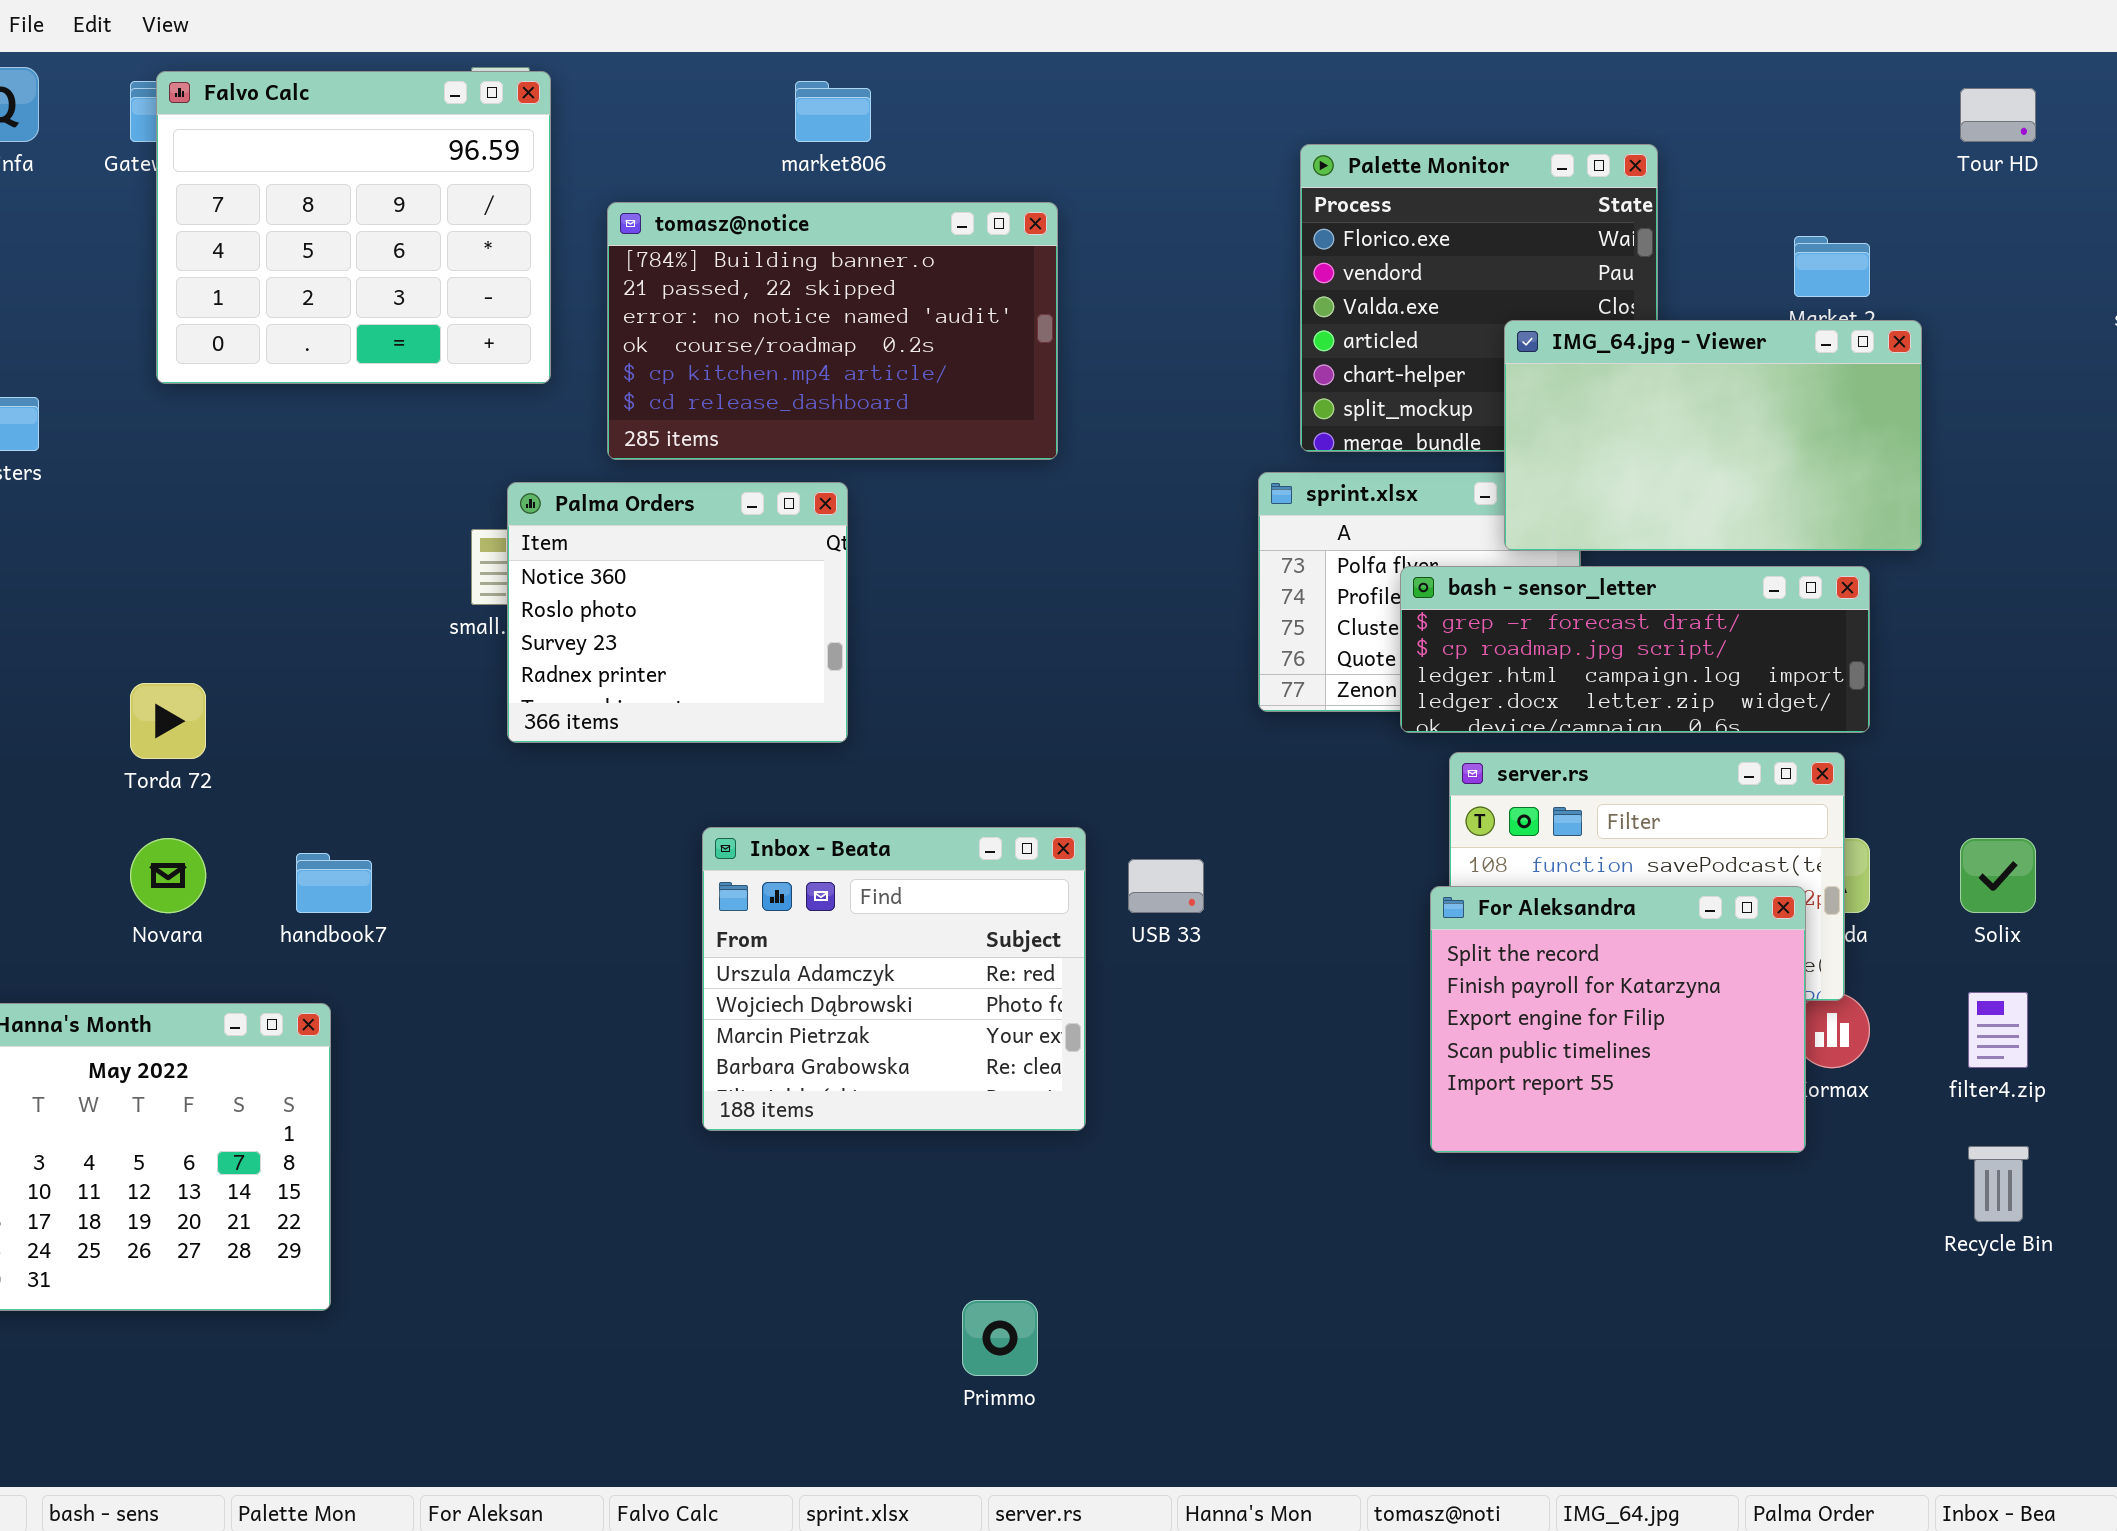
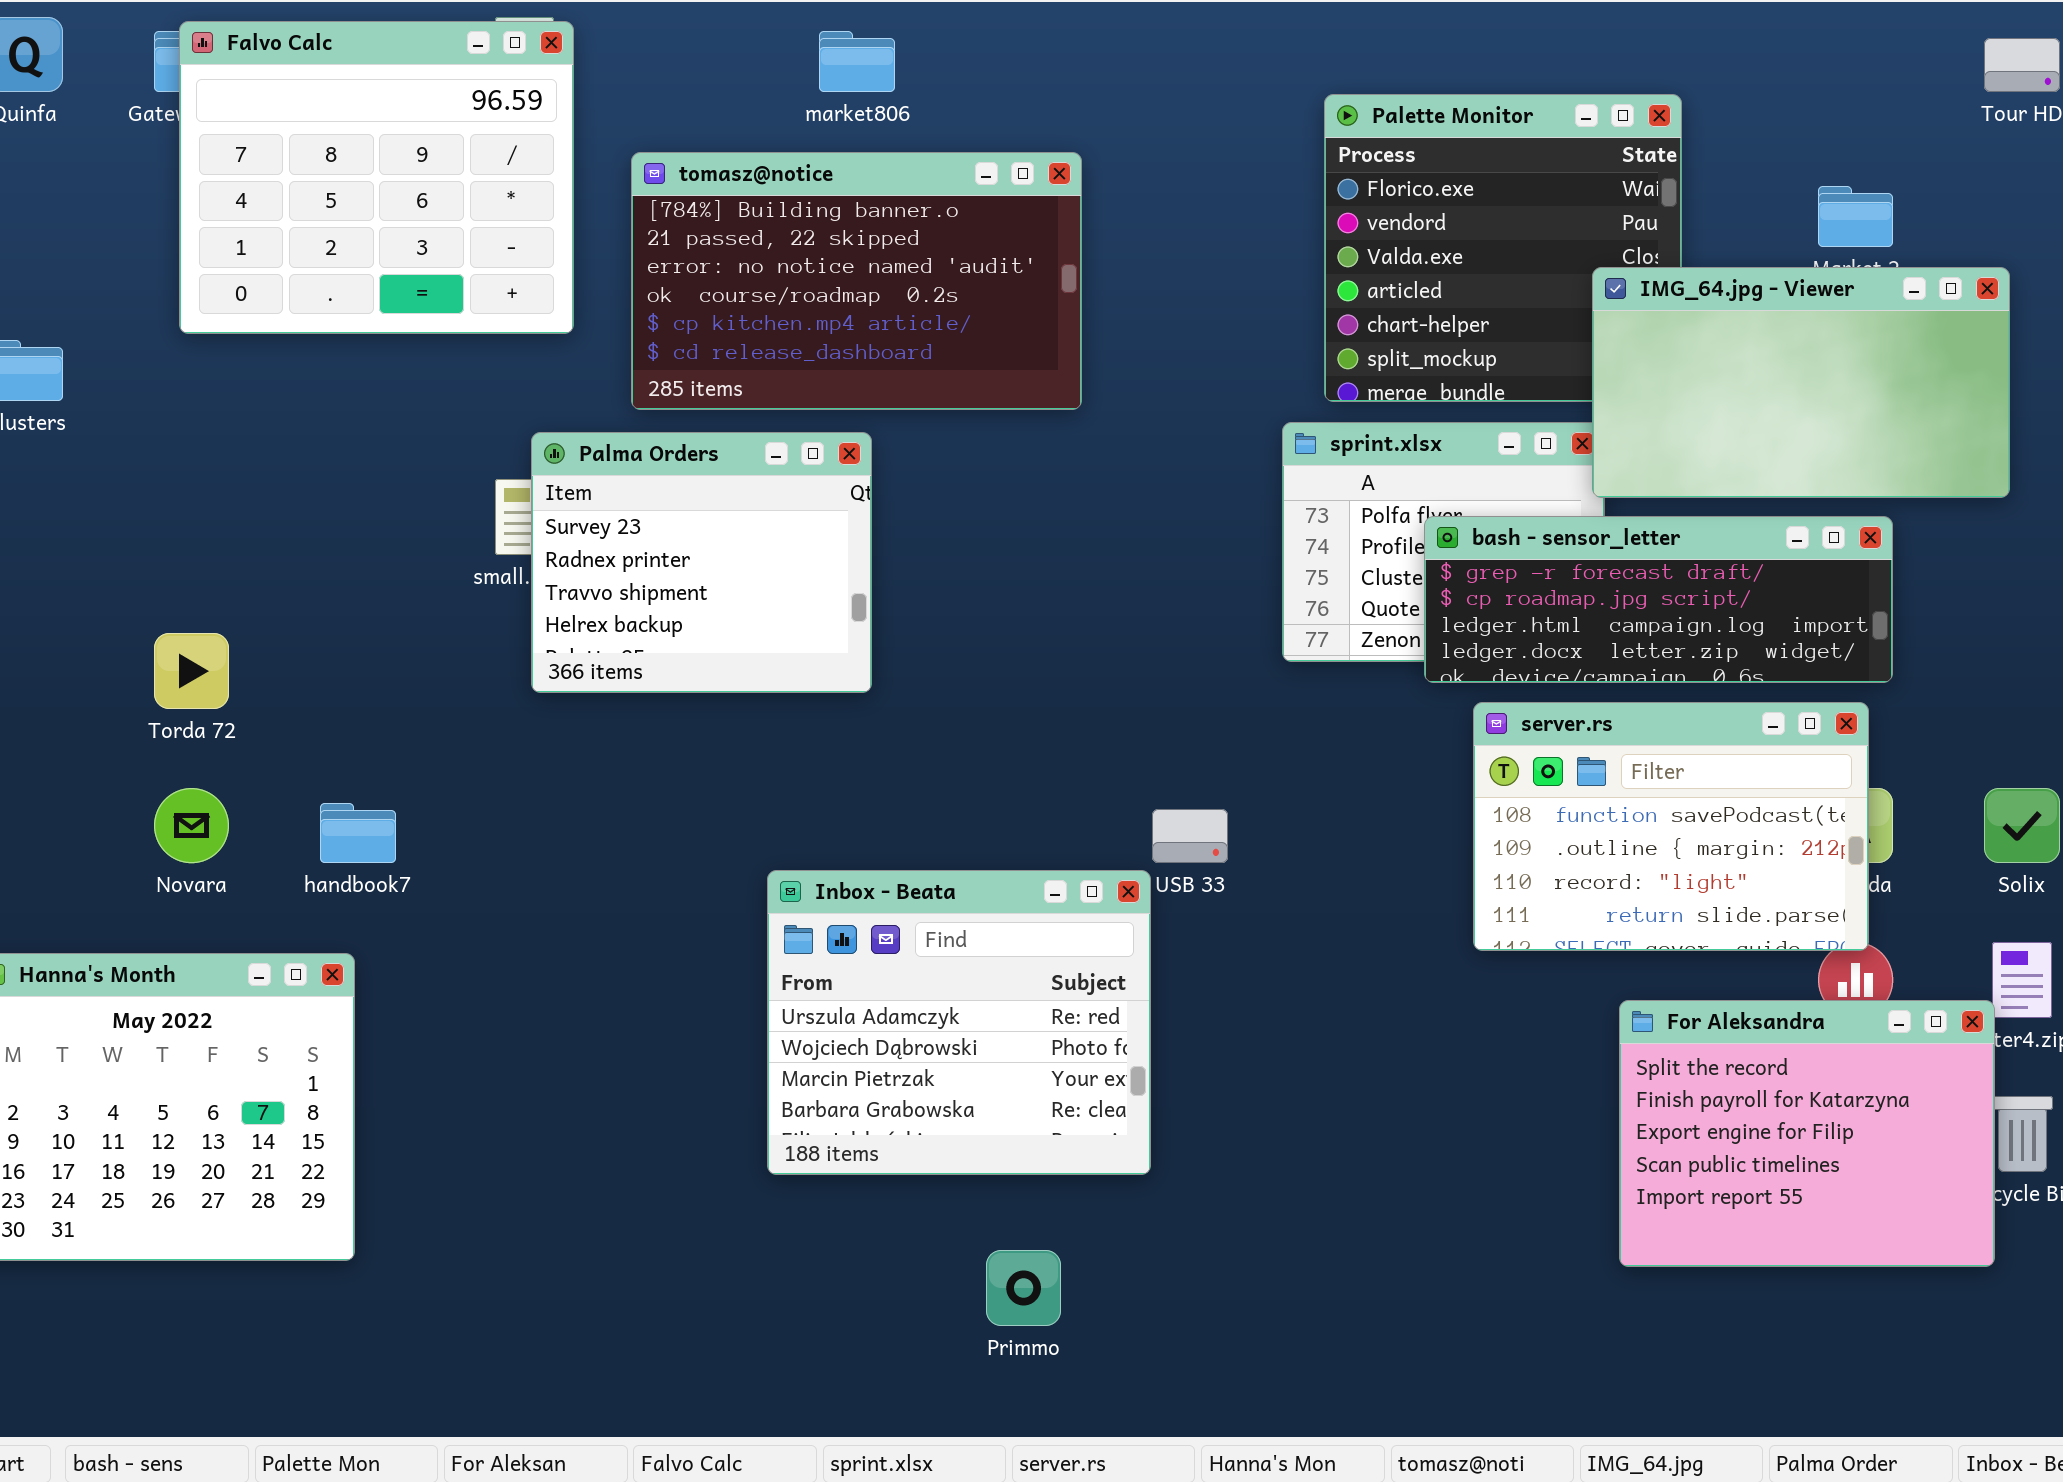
IMG_64.jpg - Viewer: [1504,320,1922,551] -> [1592,267,2010,498], moved
Palma Orders: [507,482,848,743] -> [531,432,872,693], scrolled down 2 rows
Inbox - Beata: [702,827,1086,1131] -> [767,870,1151,1175], moved
For Aleksandra: [1430,886,1806,1153] -> [1619,1000,1995,1267], moved

